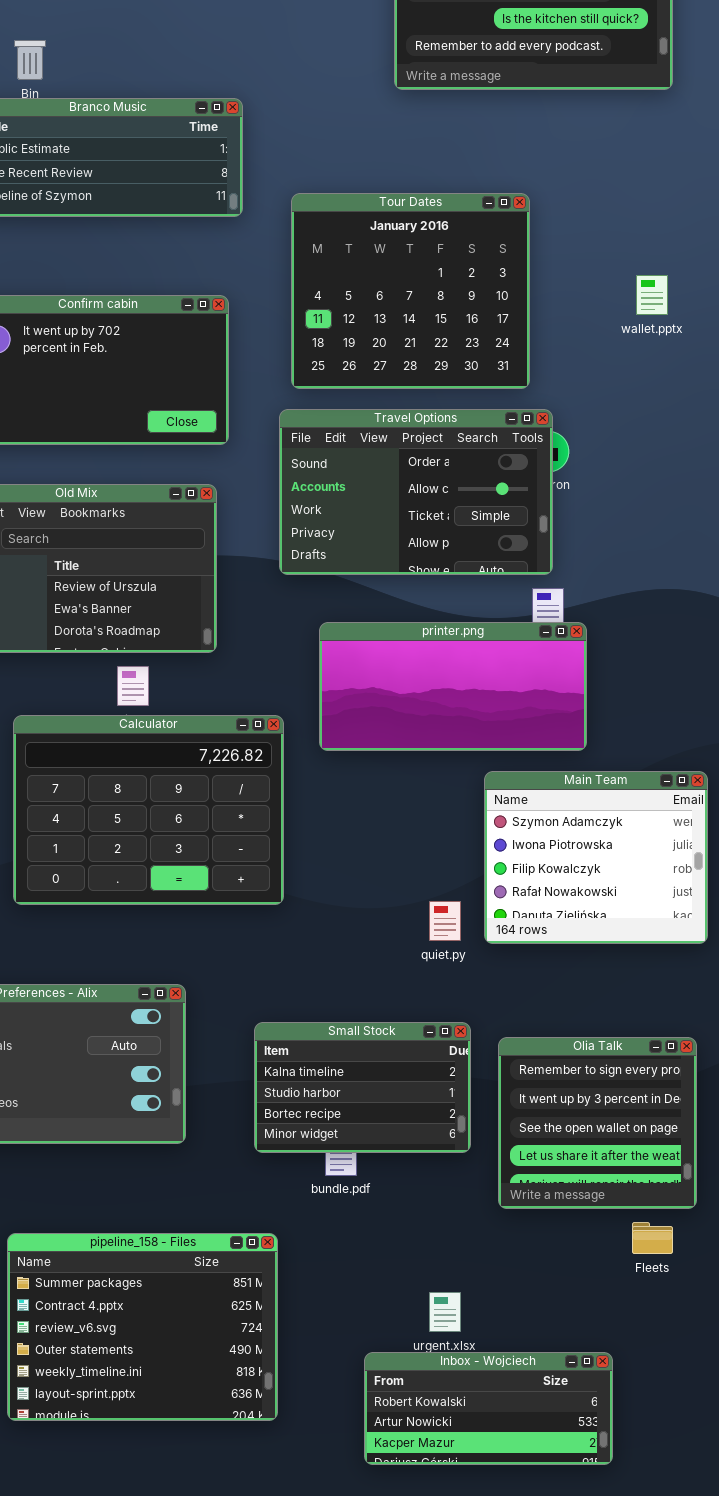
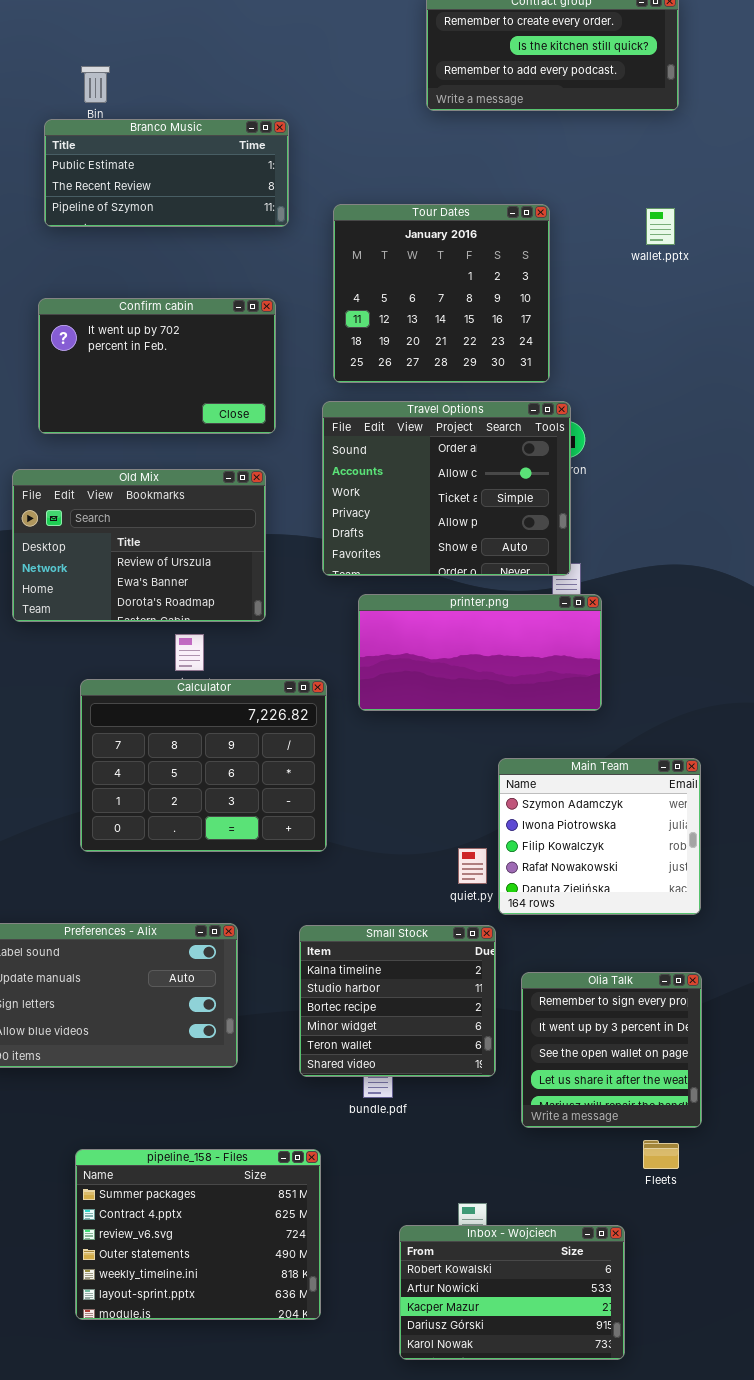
wallet.pptx: [636,275,668,315] -> [646,208,675,245], moved
Travel Options: [279,409,553,575] -> [322,401,571,576], resized
Main Team: [484,771,708,944] -> [498,758,701,915], moved
Small Stock: [254,1022,471,1153] -> [299,925,496,1077], resized
Inbox - Wojciech: [364,1352,613,1465] -> [399,1225,625,1360], resized

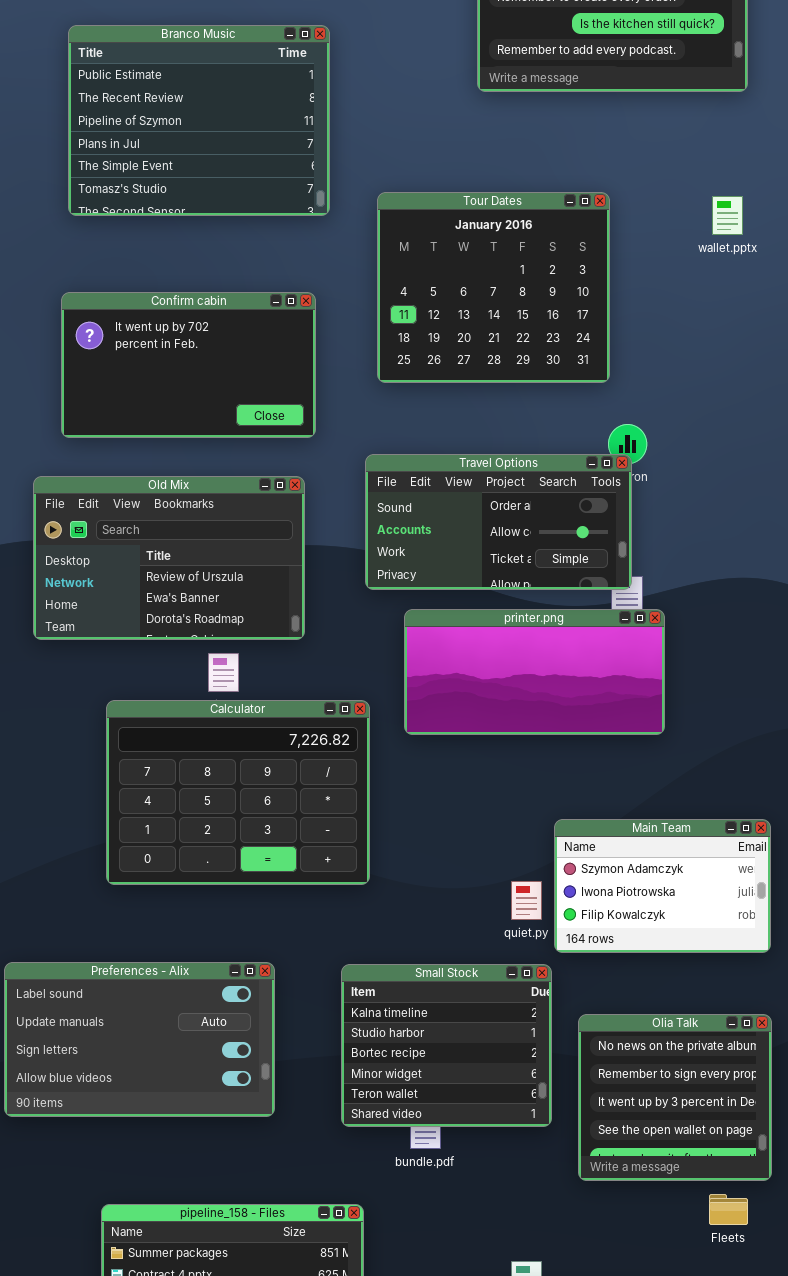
Branco Music: [44,119,289,227] -> [68,25,330,216], resized
Travel Options: [322,401,571,576] -> [365,454,632,590], resized
Main Team: [498,758,701,915] -> [554,819,771,953], resized
Olia Talk: [521,972,702,1128] -> [578,1014,772,1181], scrolled up 1 row

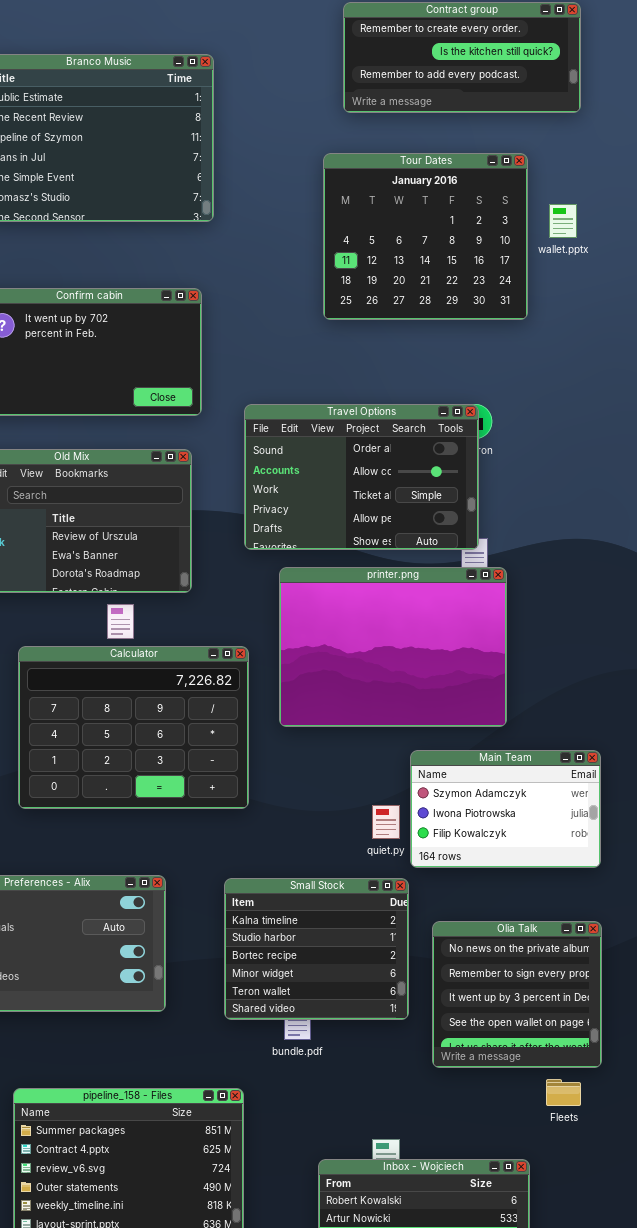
Tour Dates: [377,192,610,383] -> [323,153,528,320], moved
Travel Options: [365,454,632,590] -> [244,404,479,550], resized
printer.png: [404,609,665,735] -> [279,567,507,727], resized

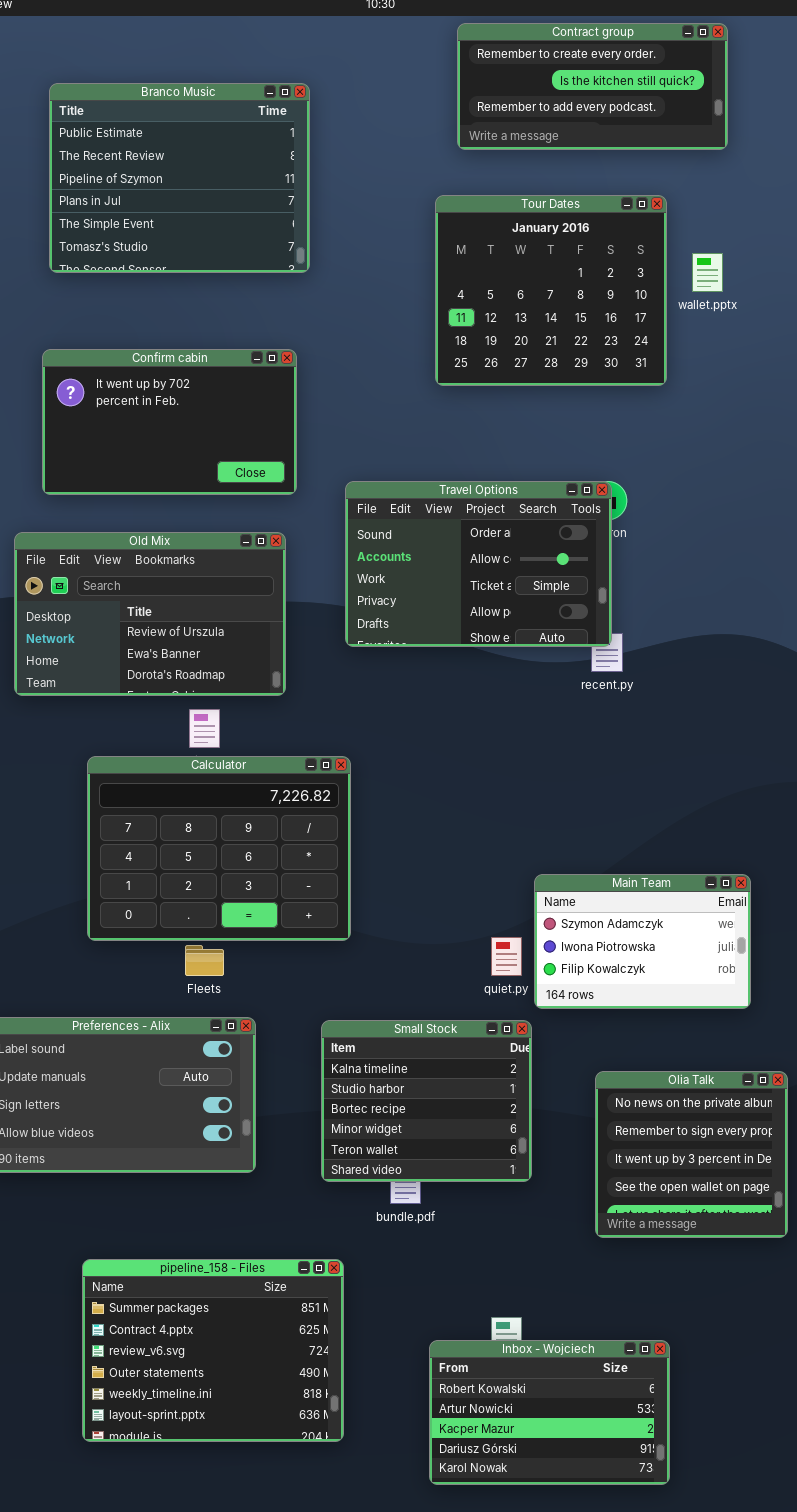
printer.png: [279,567,507,727] -> none, closed
Olia Talk: [432,921,602,1068] -> [595,1071,788,1238], moved
Fleets: [546,1079,581,1106] -> [185,945,224,976], moved

